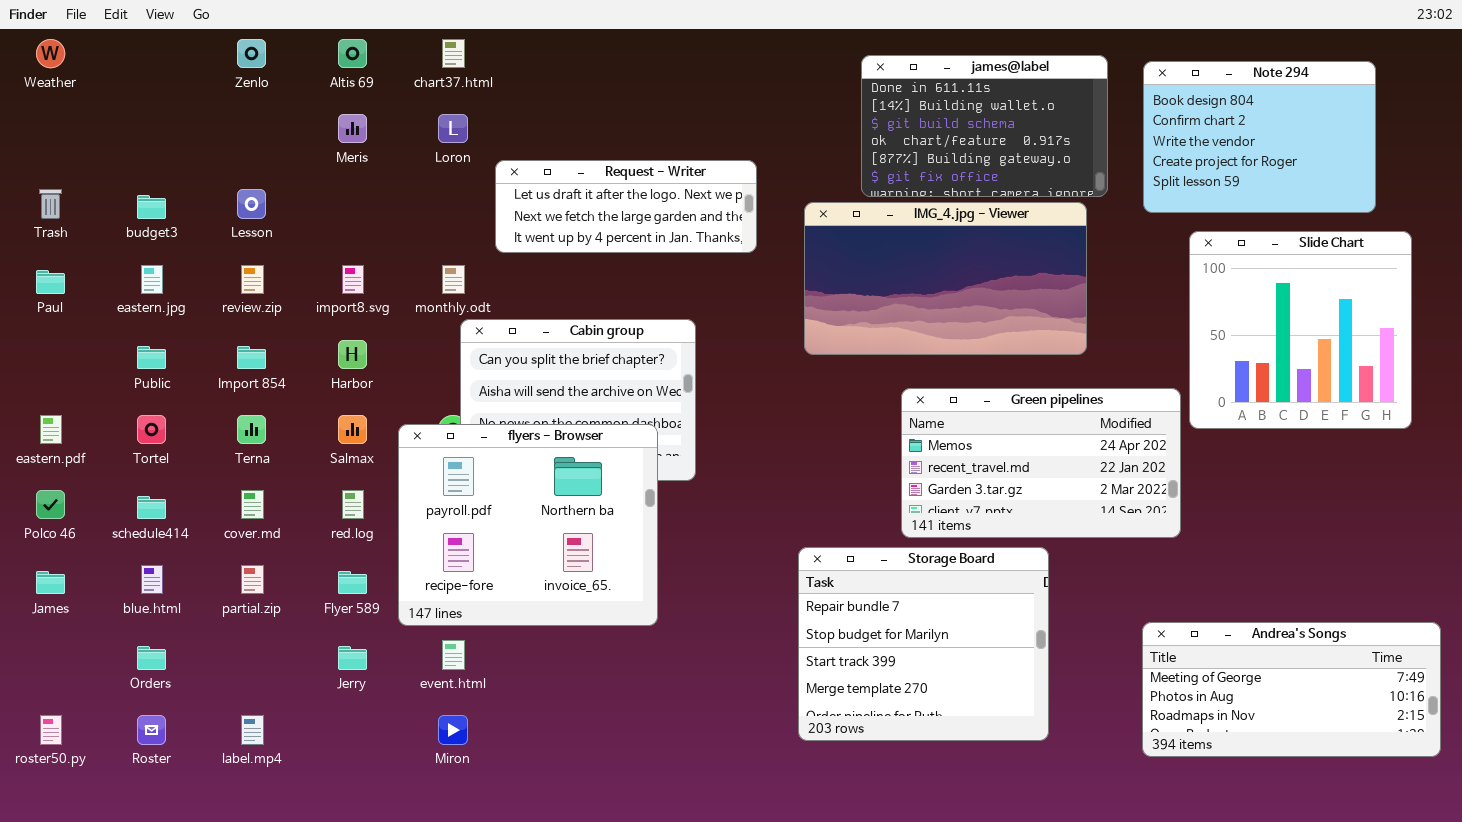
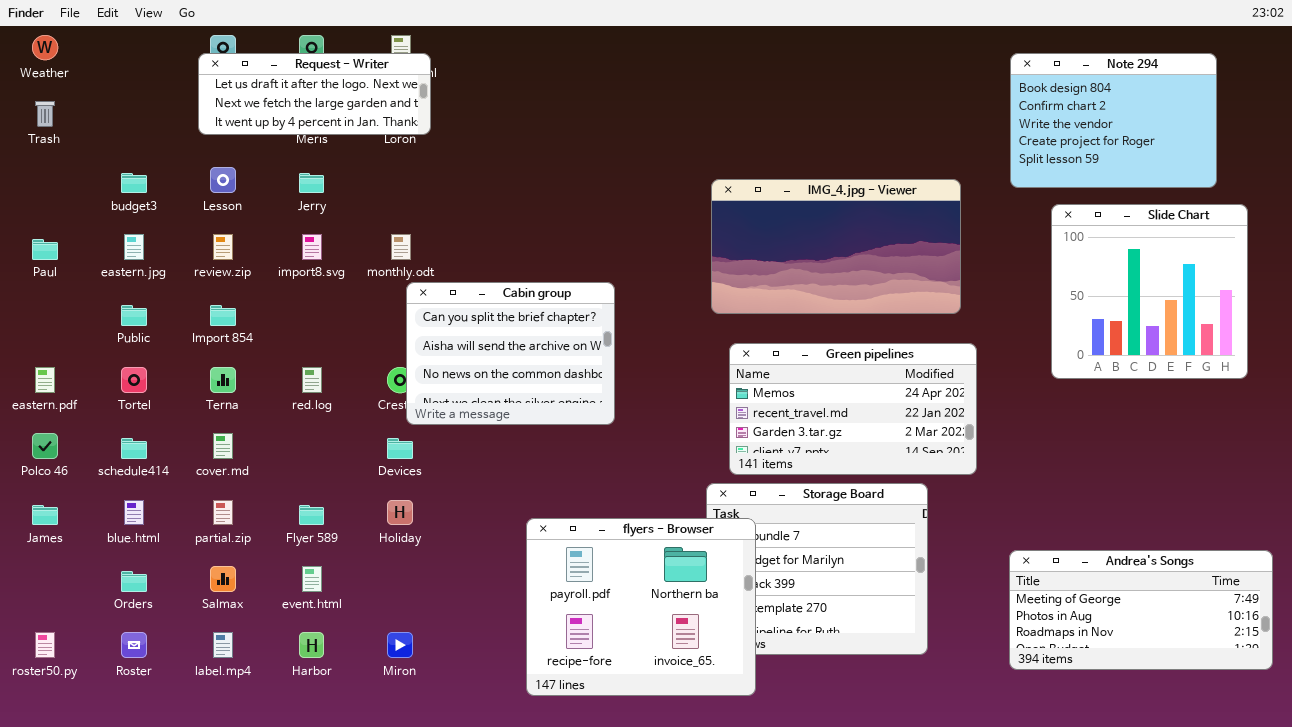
james@label: [861,55,1108,197] -> none, closed
Request - Writer: [495,160,757,253] -> [198,53,431,135], moved
Trash: [39,189,62,219] -> [35,101,55,127], moved
Harbor: [338,340,367,369] -> [299,632,324,658], moved
Green pipelines: [901,388,1181,538] -> [729,343,977,475], moved
Salmax: [338,415,367,444] -> [210,566,236,592], moved
flyers - Browser: [398,424,658,626] -> [526,518,756,696], moved
red.log: [342,490,364,519] -> [302,367,322,393], moved
event.html: [442,640,465,670] -> [302,566,322,592], moved
Jerry: [338,646,367,670] -> [299,173,324,193], moved

